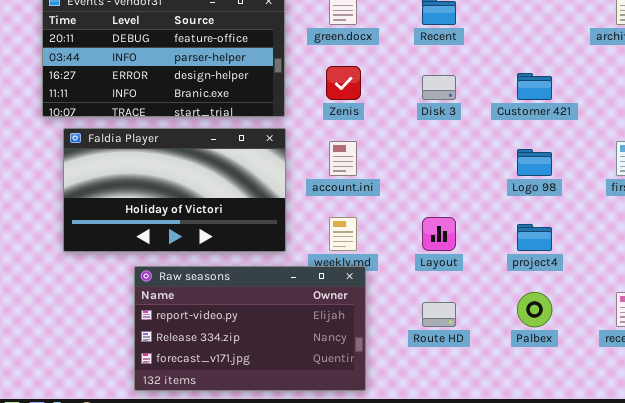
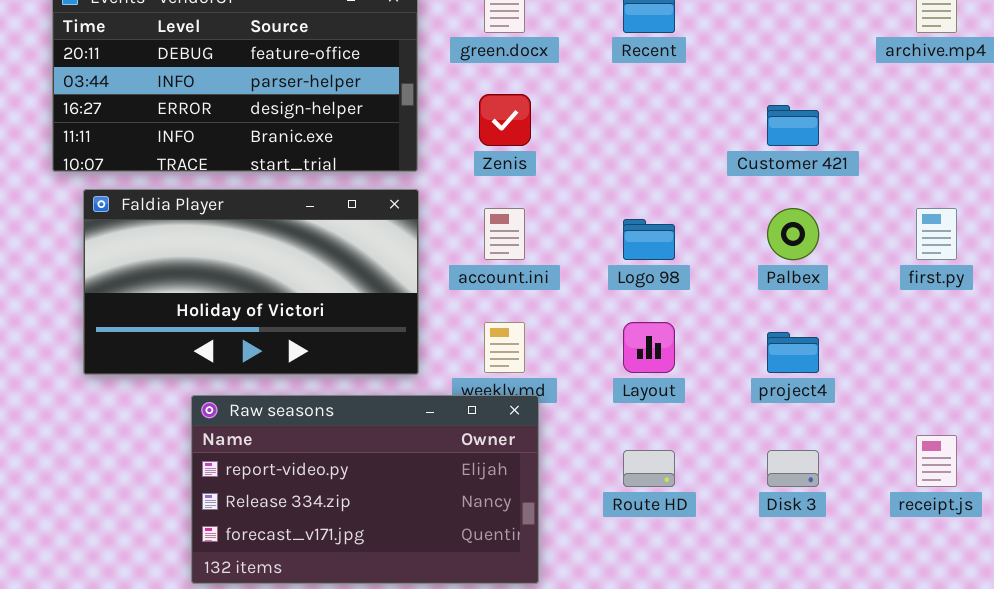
Disk 3: [422,75,456,100] -> [767,450,819,487], moved
Logo 98: [517,149,552,176] -> [623,219,675,260], moved
Palbex: [517,292,552,327] -> [767,208,819,260], moved

